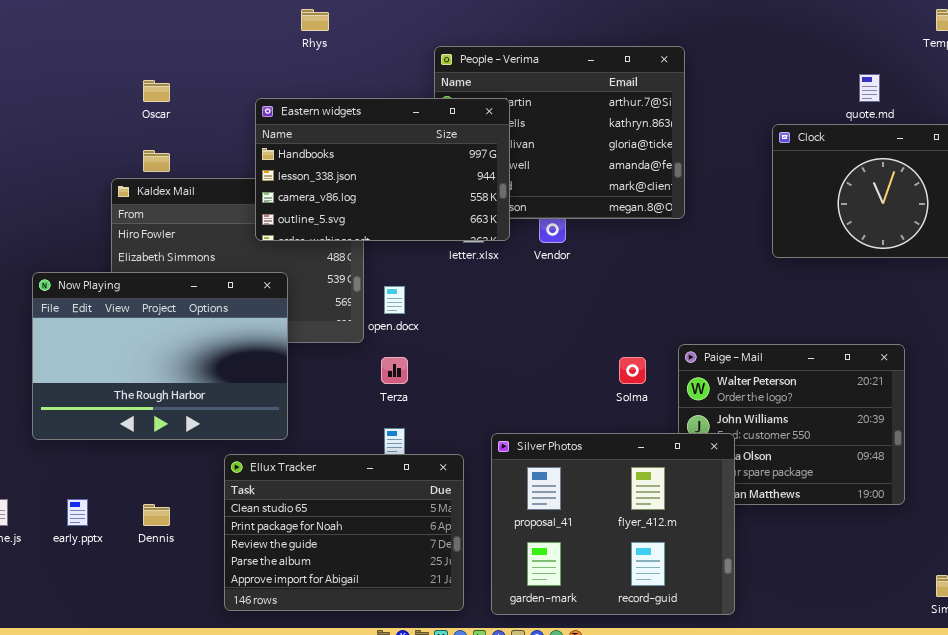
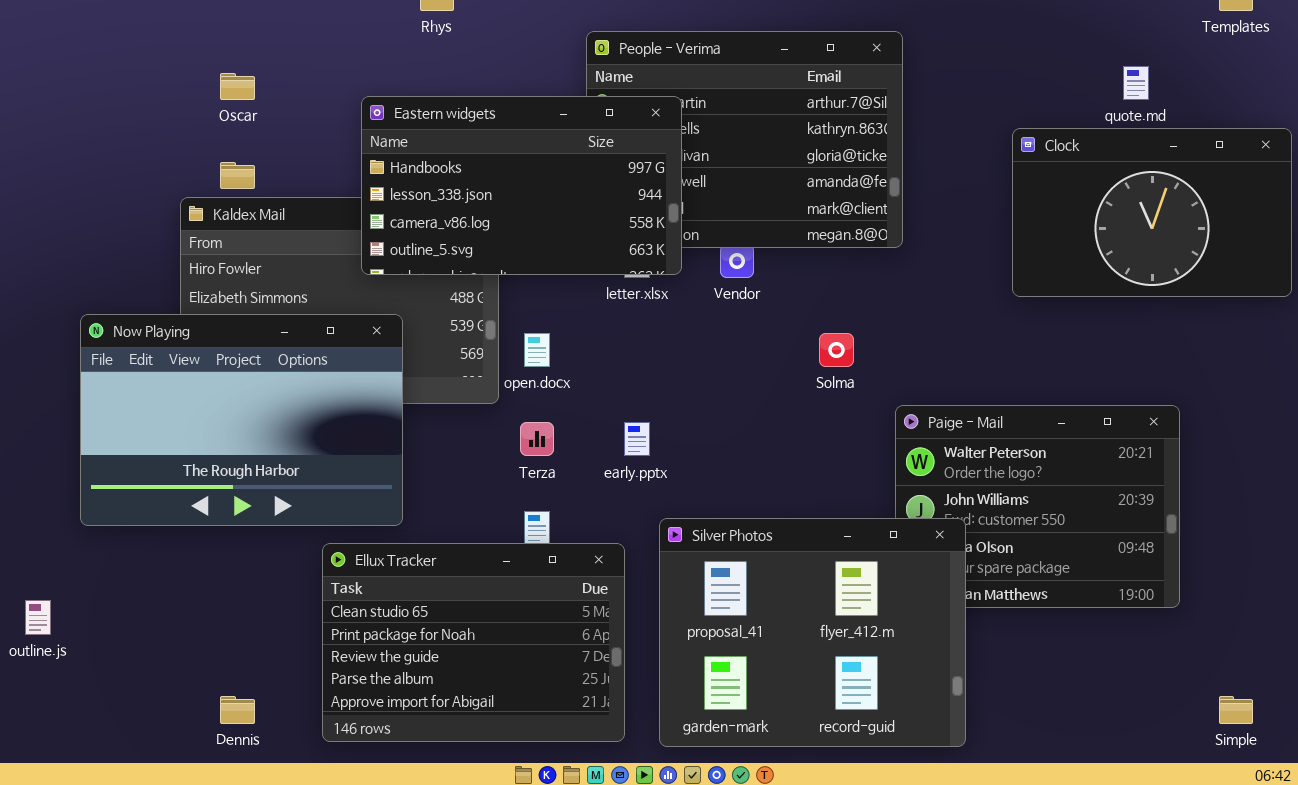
Solma: [619,357,646,384] -> [819,333,854,367], moved
early.pptx: [67,499,88,526] -> [624,422,650,456], moved
Dennis: [143,504,170,526] -> [220,696,255,724], moved

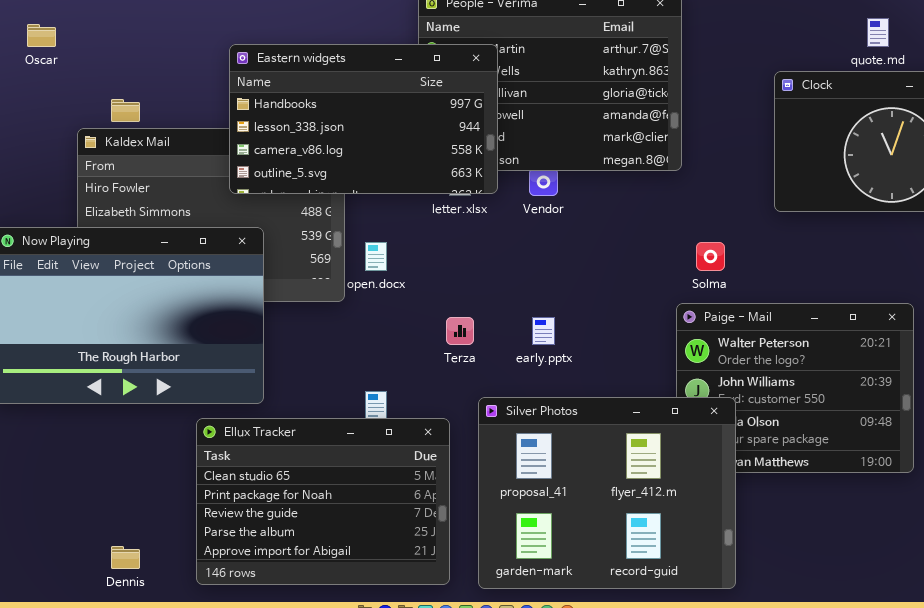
Oscar: [220,73,255,100] -> [27,24,56,47], moved
Solma: [819,333,854,367] -> [696,242,725,271], moved
Terza: [520,422,554,456] -> [446,317,474,345], moved
early.pptx: [624,422,650,456] -> [532,317,555,345], moved

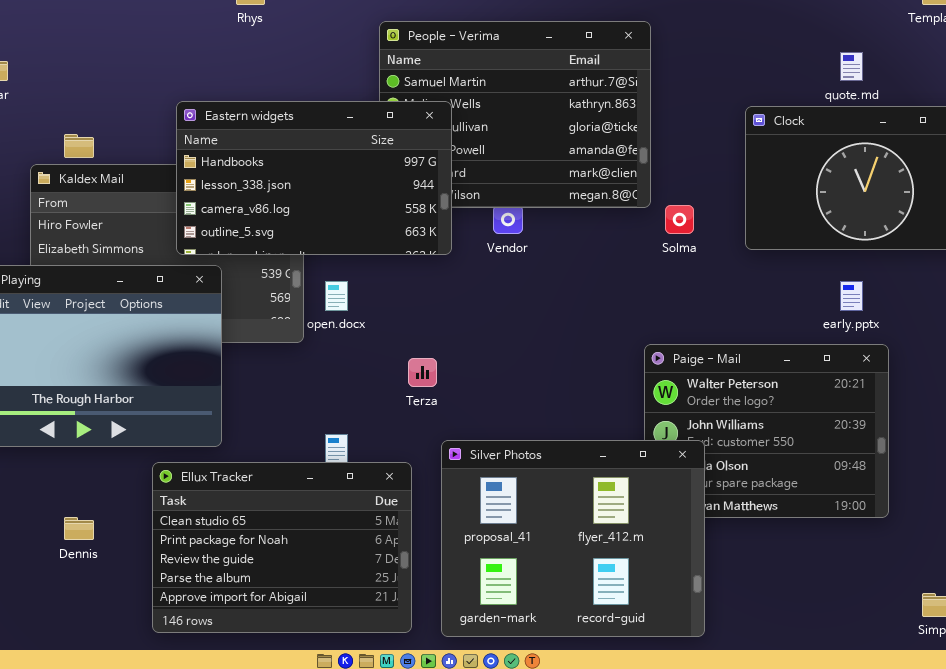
Eastern widgets: [229,44,498,194] -> [176,101,452,255], moved
Solma: [696,242,725,271] -> [665,205,694,234], moved
early.pptx: [532,317,555,345] -> [840,281,863,311], moved
Dennis: [111,546,140,569] -> [64,517,94,540], moved

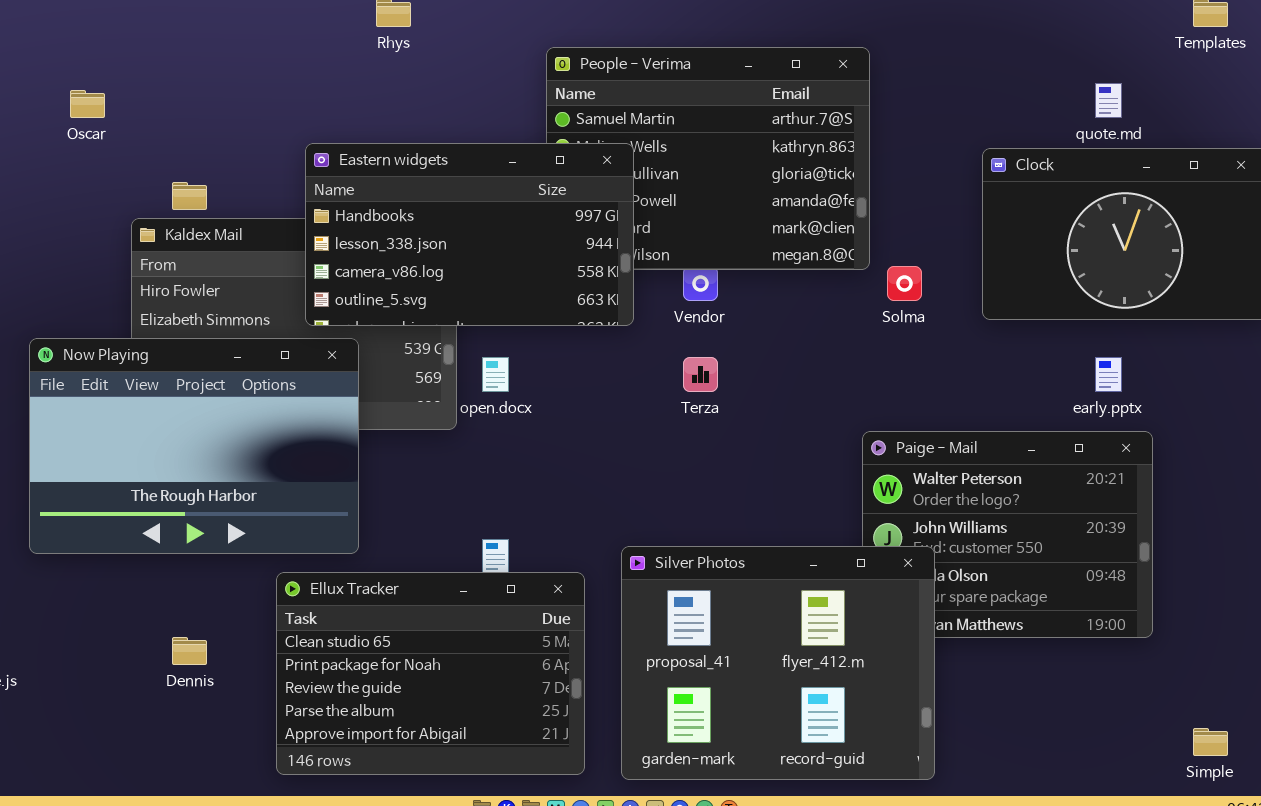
Terza: [408,358,437,387] -> [683,357,718,392], moved

